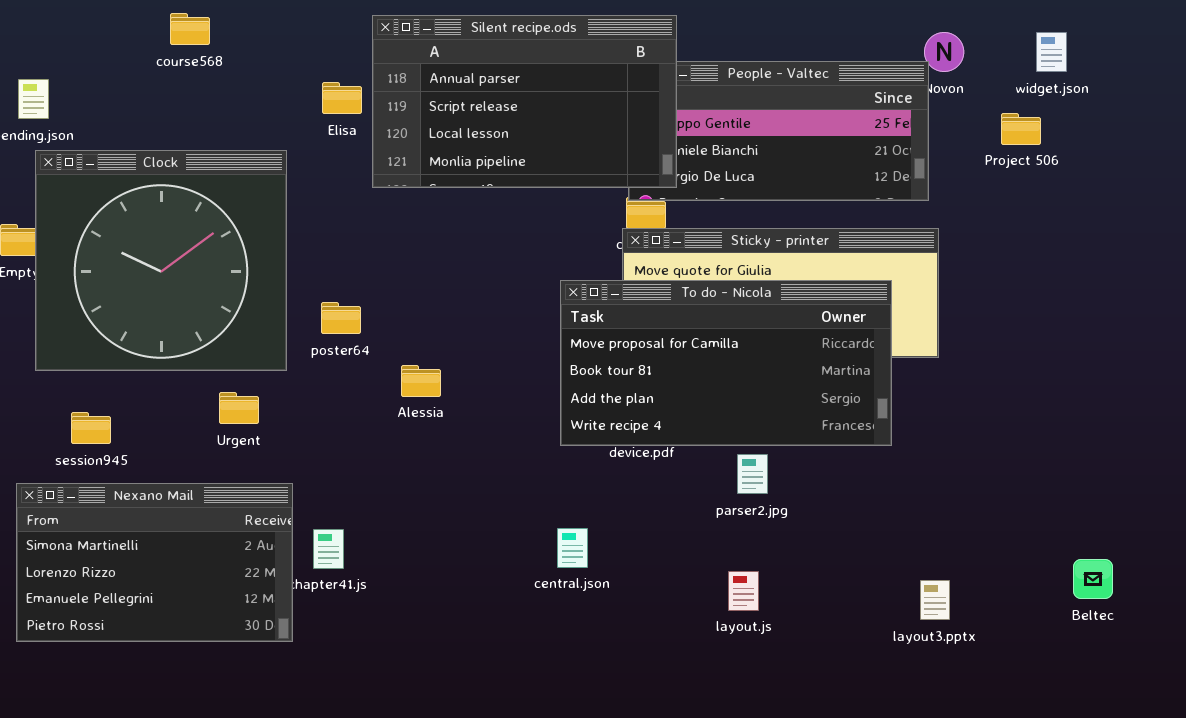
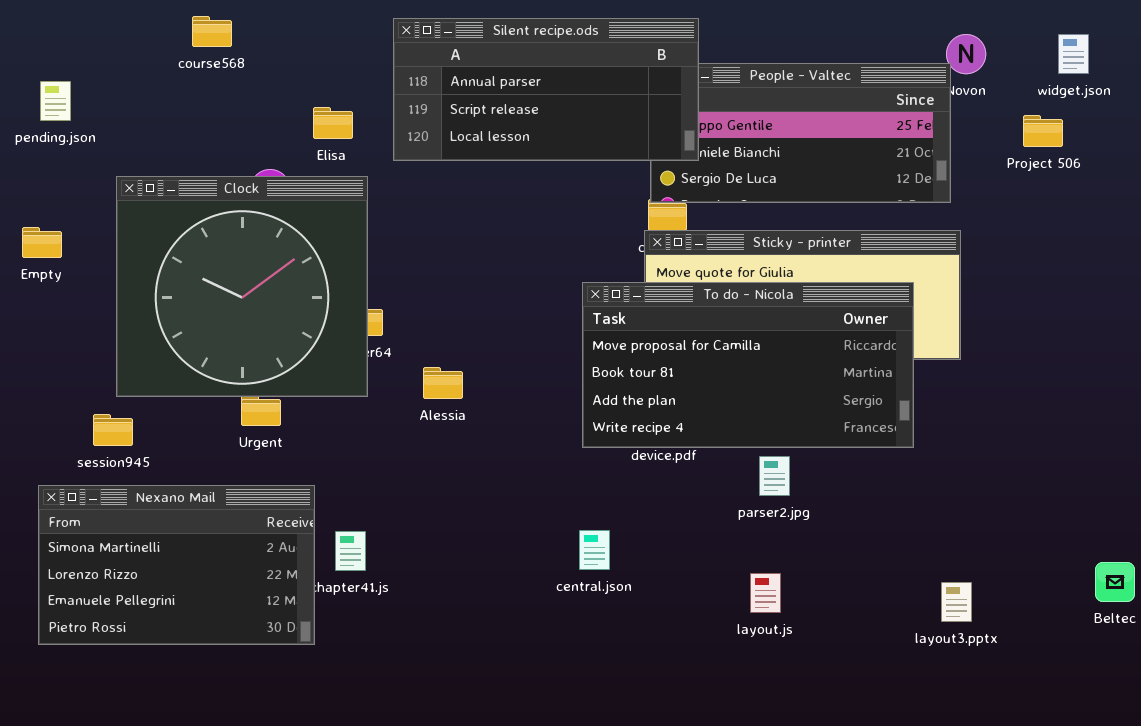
Silent recipe.ods: [372,15,677,188] -> [393,18,699,161], resized
Elisa: [322,82,362,114] -> [313,107,353,139], moved
Clock: [35,150,287,371] -> [116,176,368,397], moved

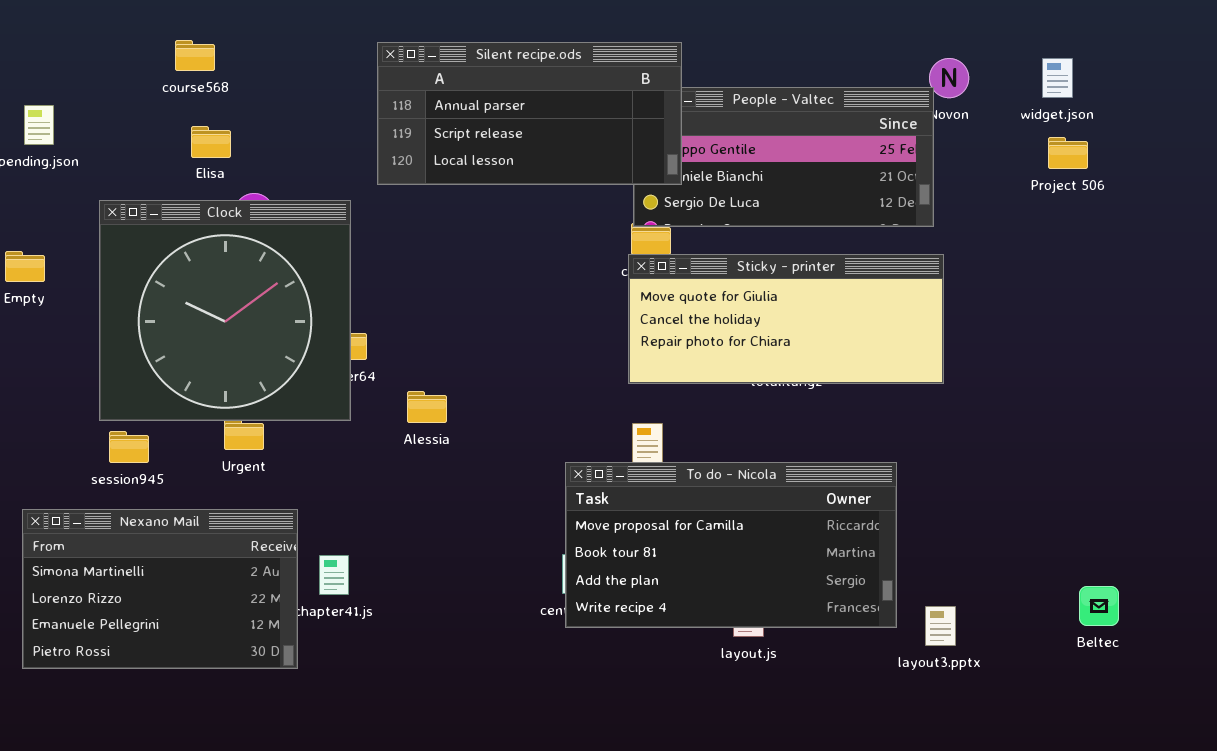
Elisa: [313,107,353,139] -> [191,126,231,158], moved
Project 506: [1023,115,1063,147] -> [1048,137,1088,169], moved
To do - Nicola: [582,282,914,448] -> [565,462,897,628], moved
session945: [93,414,133,446] -> [109,431,149,463], moved

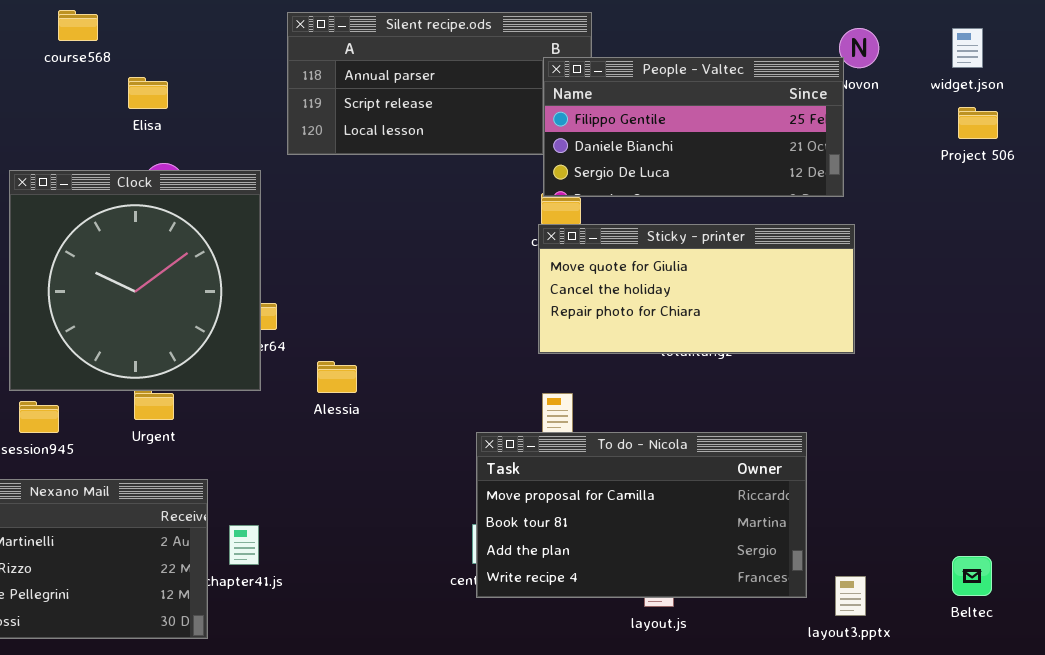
course568: [175,40,215,71] -> [58,10,98,41], moved
People - Valtec: [633,87,934,227] -> [543,57,844,197], raised
Elisa: [191,126,231,158] -> [128,77,168,109], moved
Beltec: [1079,586,1119,626] -> [952,556,992,596], moved

